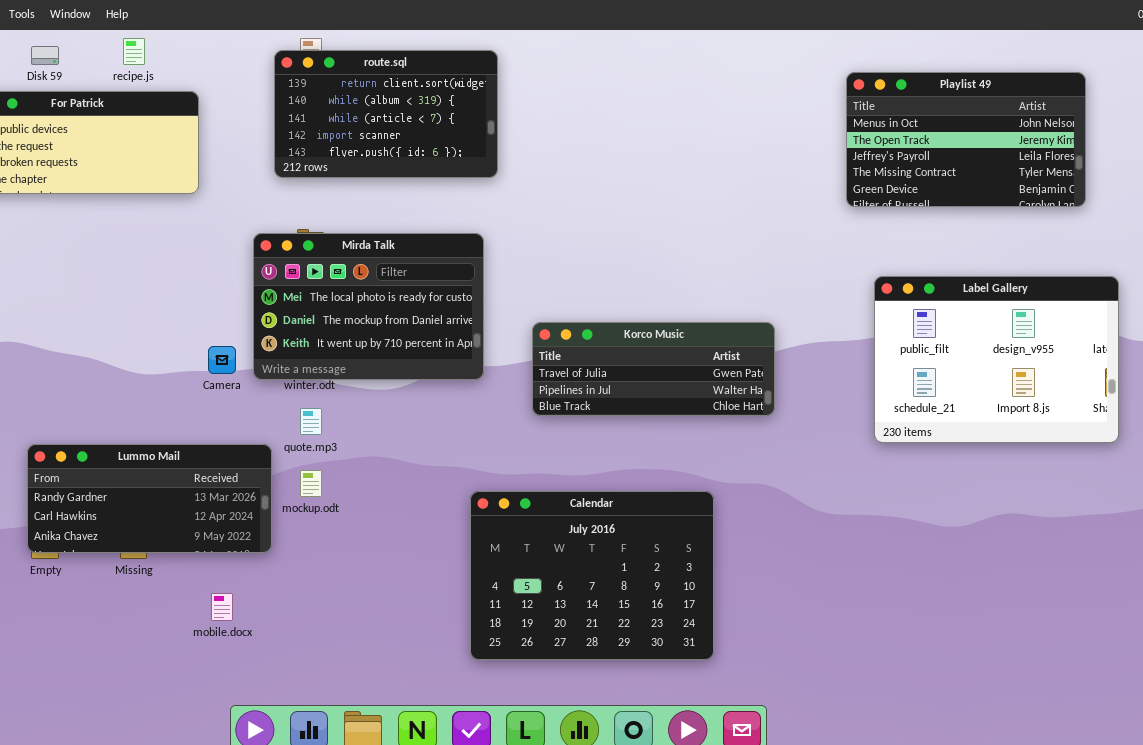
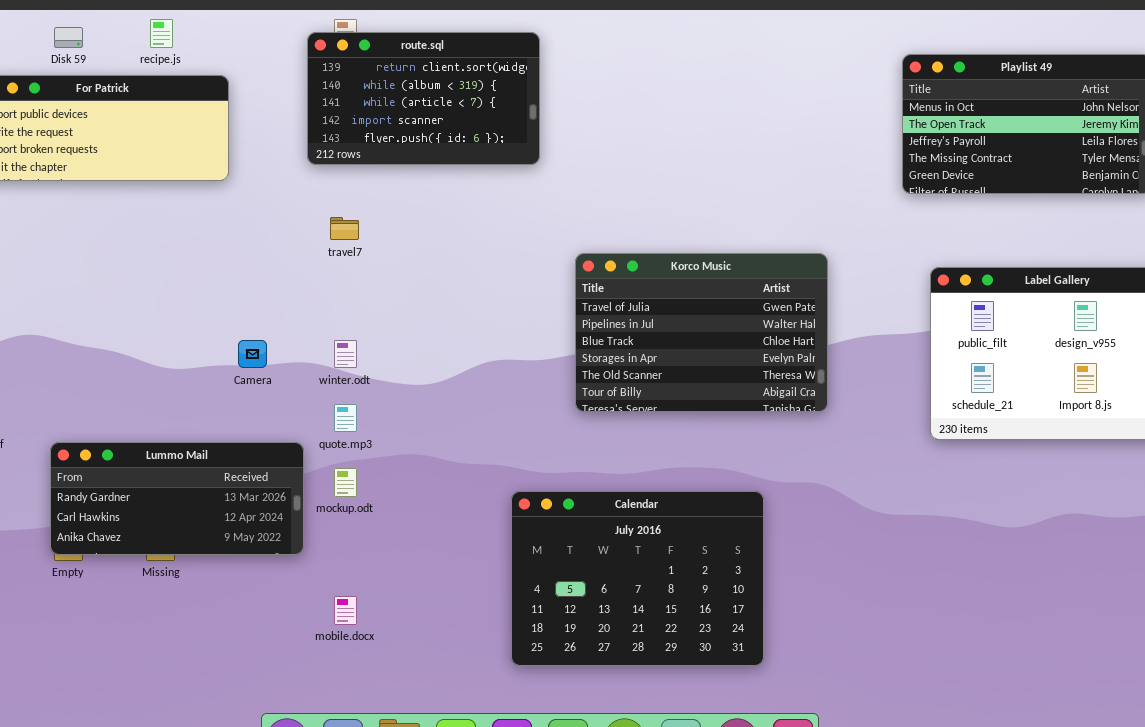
Mirda Talk: [253,233,484,380] -> none, closed
Korco Music: [532,322,775,416] -> [575,253,828,412], resized
mobile.docx: [211,593,233,621] -> [334,596,357,625], moved

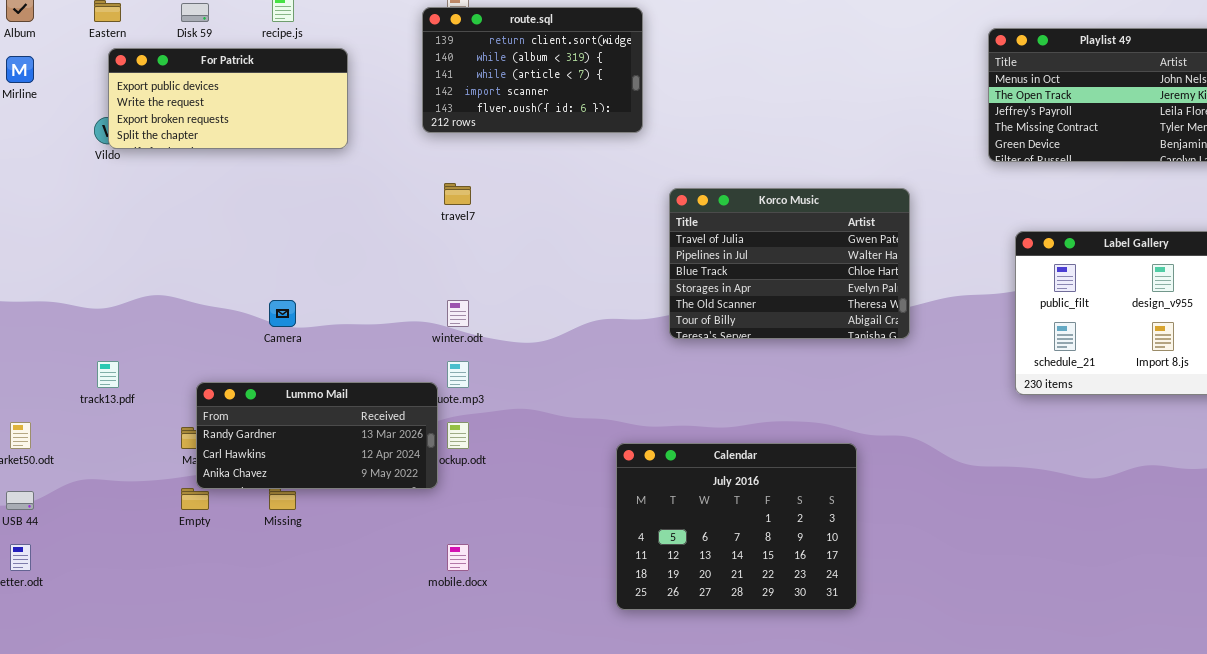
Korco Music: [575,253,828,412] -> [669,188,910,339], moved
Camera: [238,340,267,368] -> [269,300,296,327], moved
Lummo Mail: [50,442,304,555] -> [196,382,438,489], moved

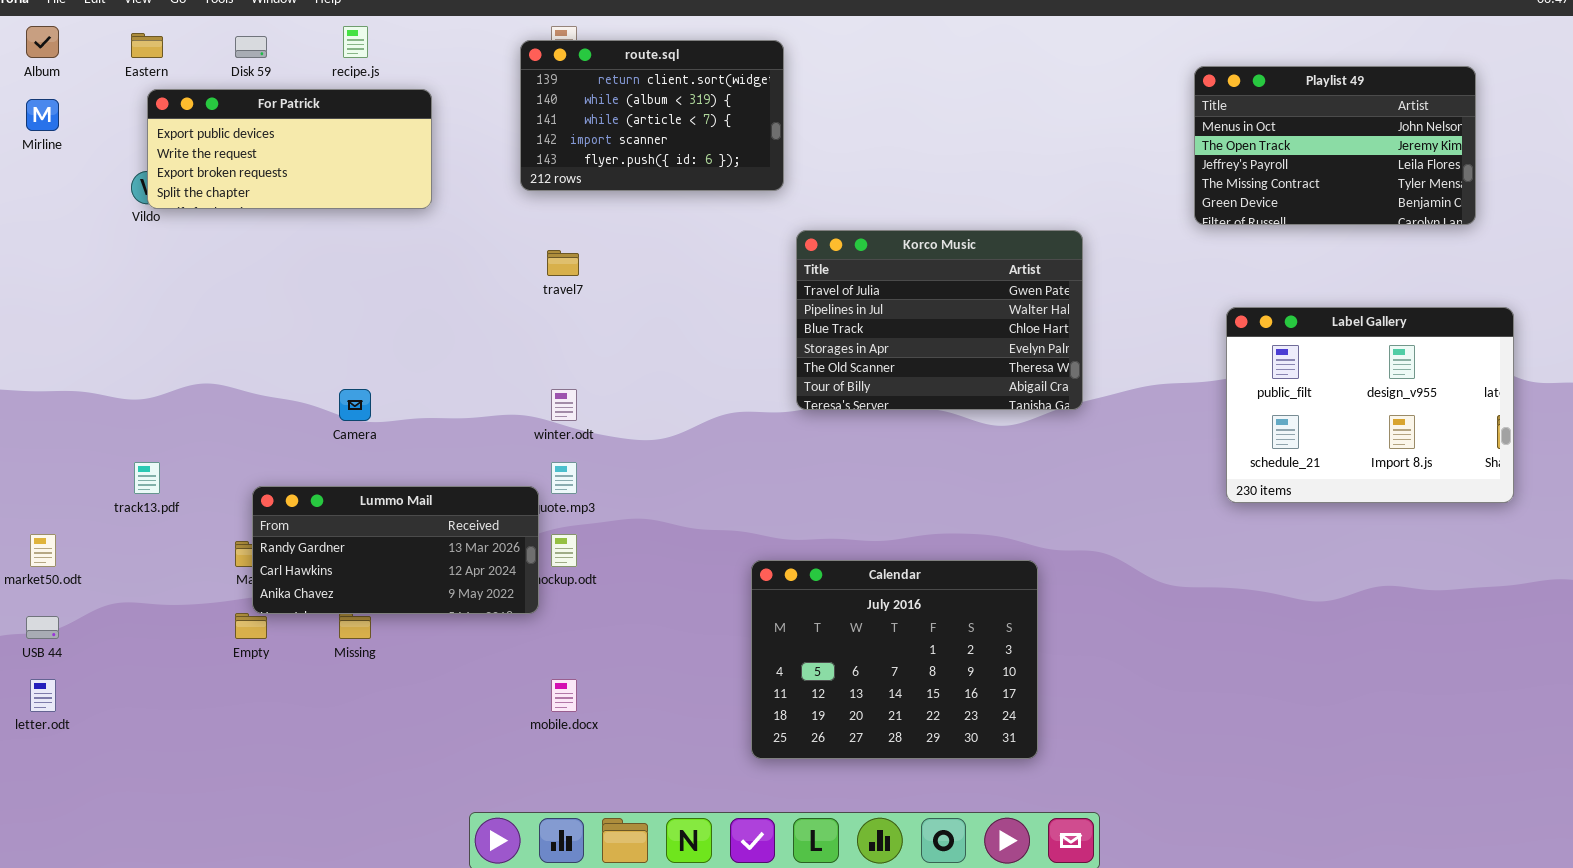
Korco Music: [669,188,910,339] -> [796,230,1083,410], moved

